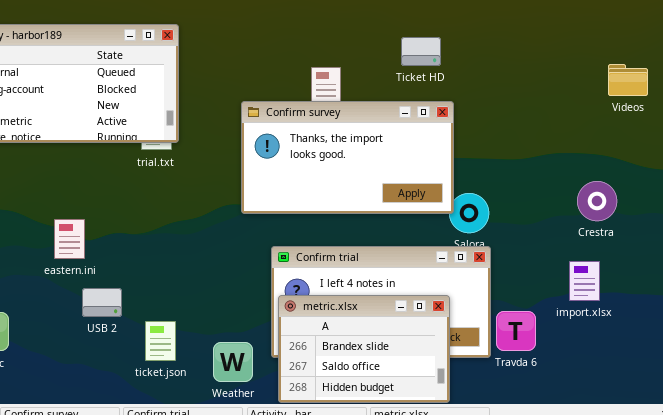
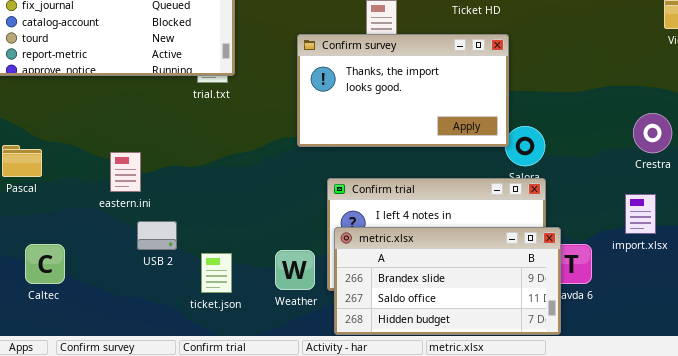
metric.xlsx: [278,295,450,403] -> [334,227,561,335], resized
Weather: [213,342,253,382] -> [275,250,315,290], moved

